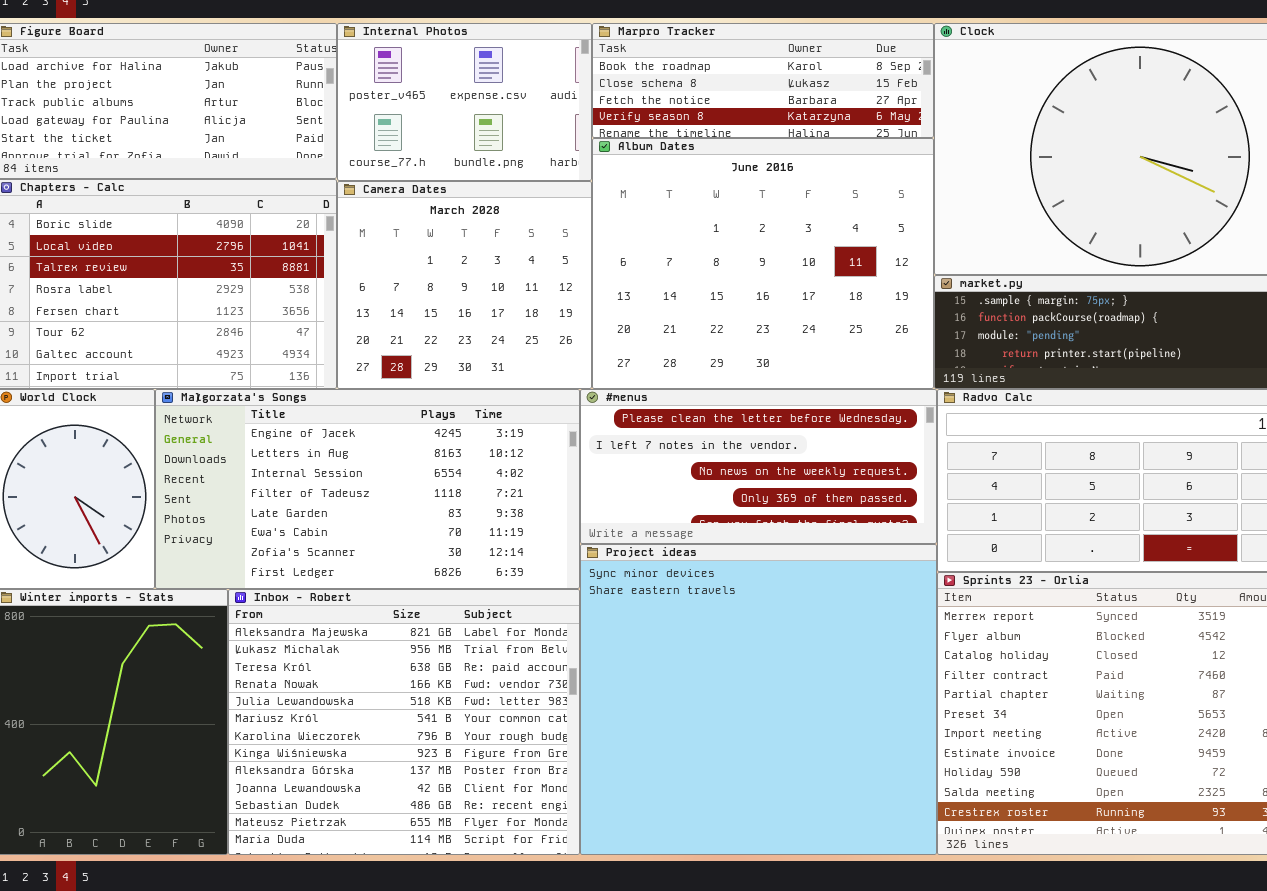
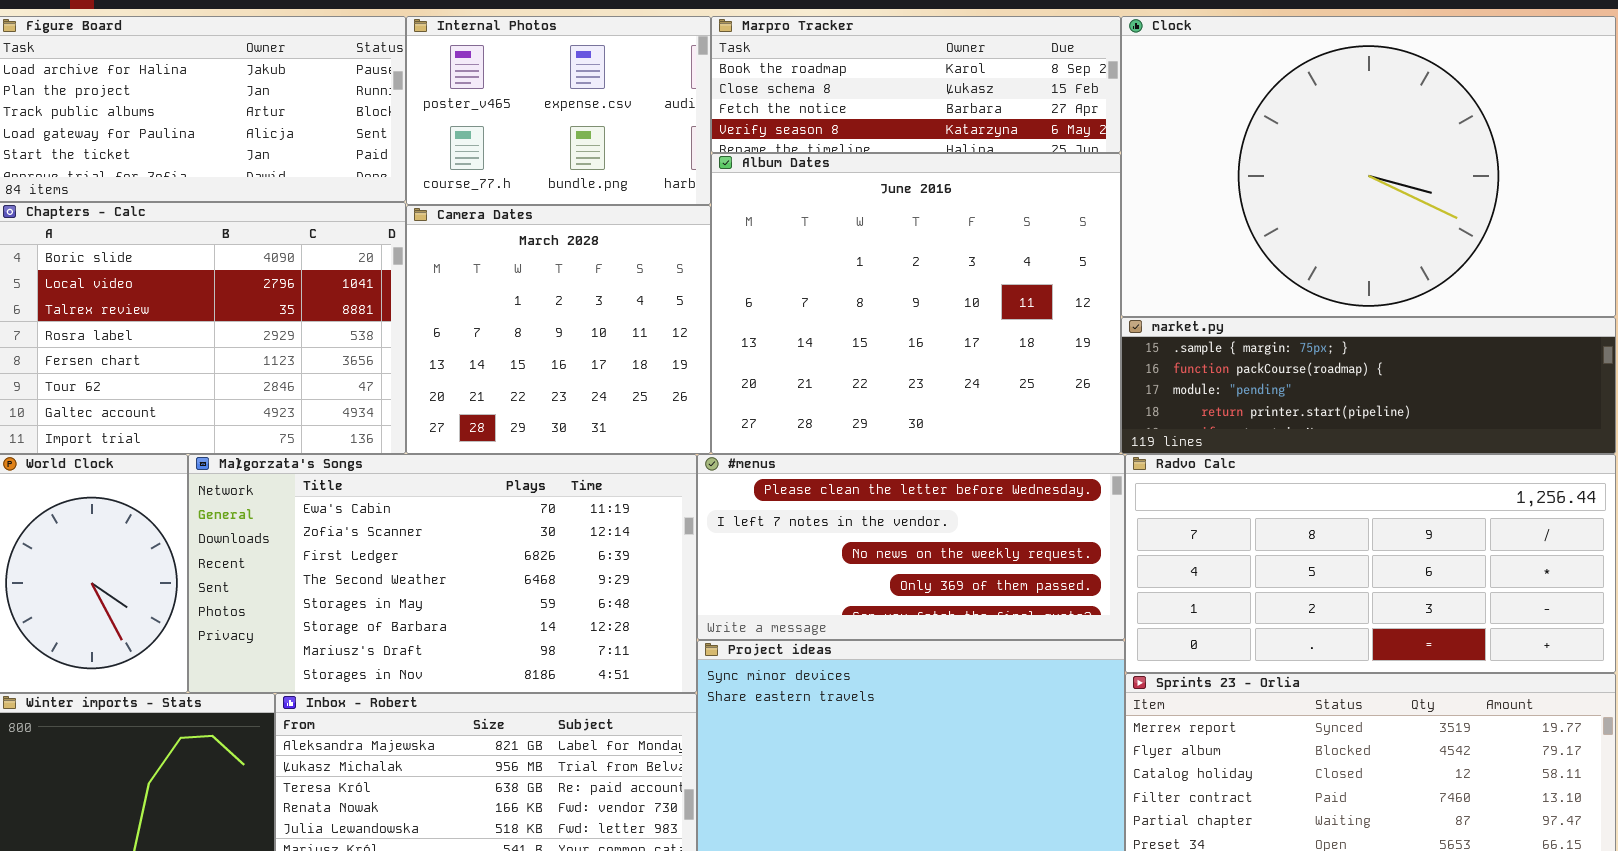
Małgorzata's Songs: [155,389,580,589] -> [188,454,697,693], scrolled down 5 rows

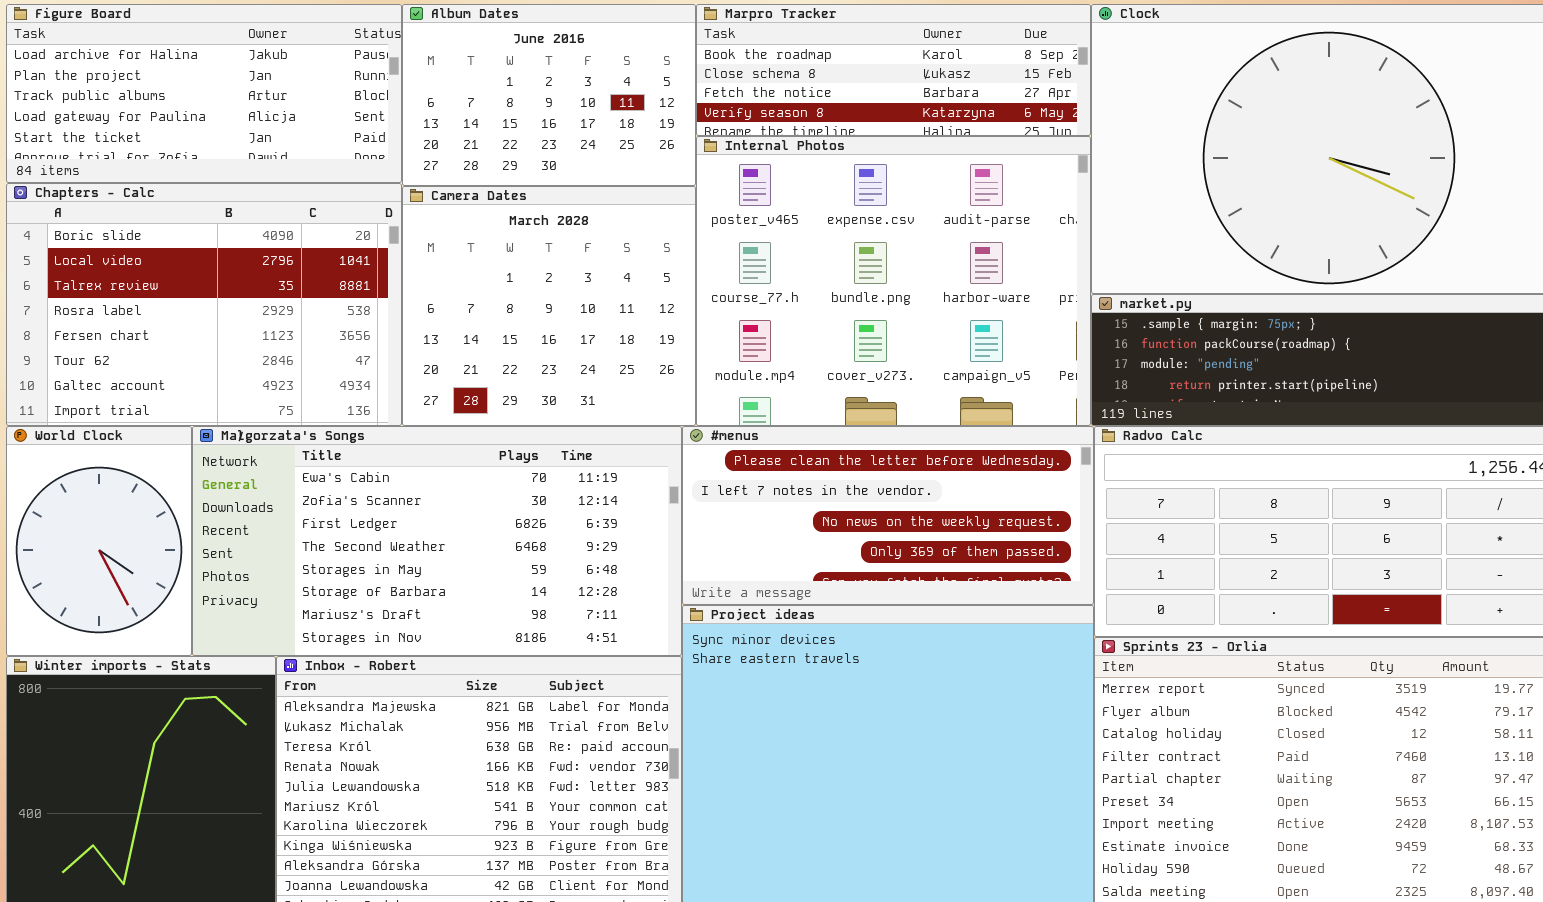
Internal Photos: [406,16,711,205] -> [696,136,1091,426], moved, resized
Album Dates: [711,153,1121,454] -> [402,4,696,186], moved, resized

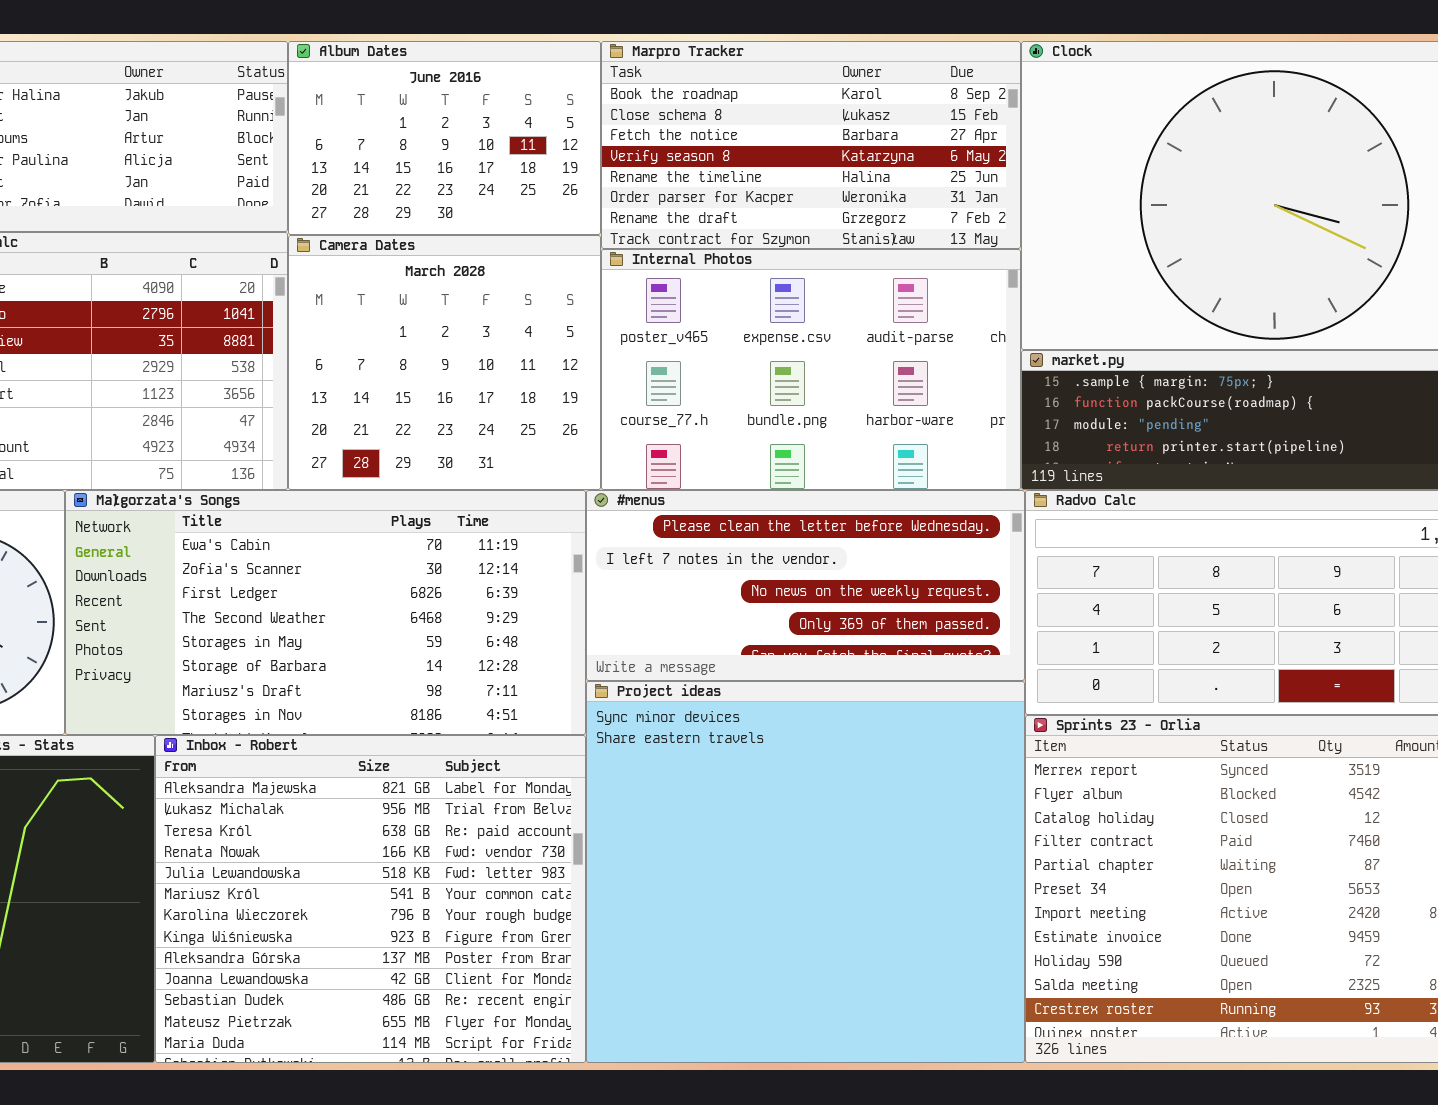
Marpro Tracker: [696,4,1091,136] -> [601,41,1021,249], resized
Internal Photos: [696,136,1091,426] -> [601,249,1021,490], resized

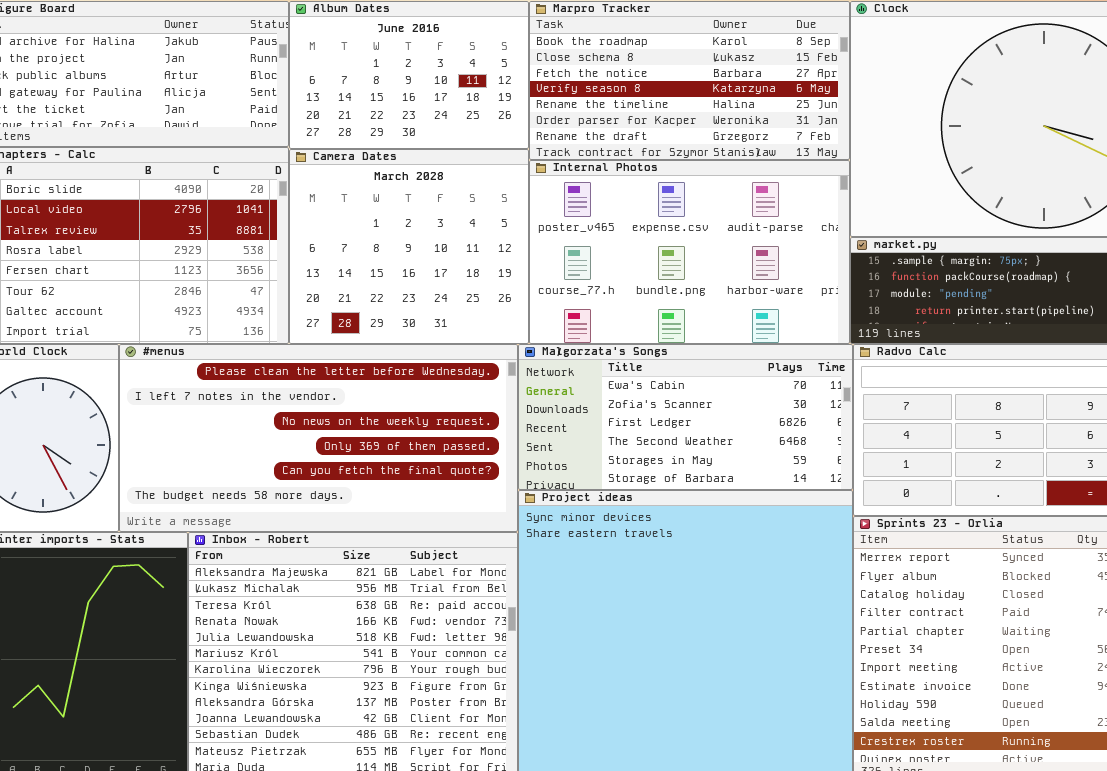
Małgorzata's Songs: [65,490,586,735] -> [518,344,853,490], moved, resized
#menus: [586,490,1025,681] -> [119,344,518,532], moved, resized

